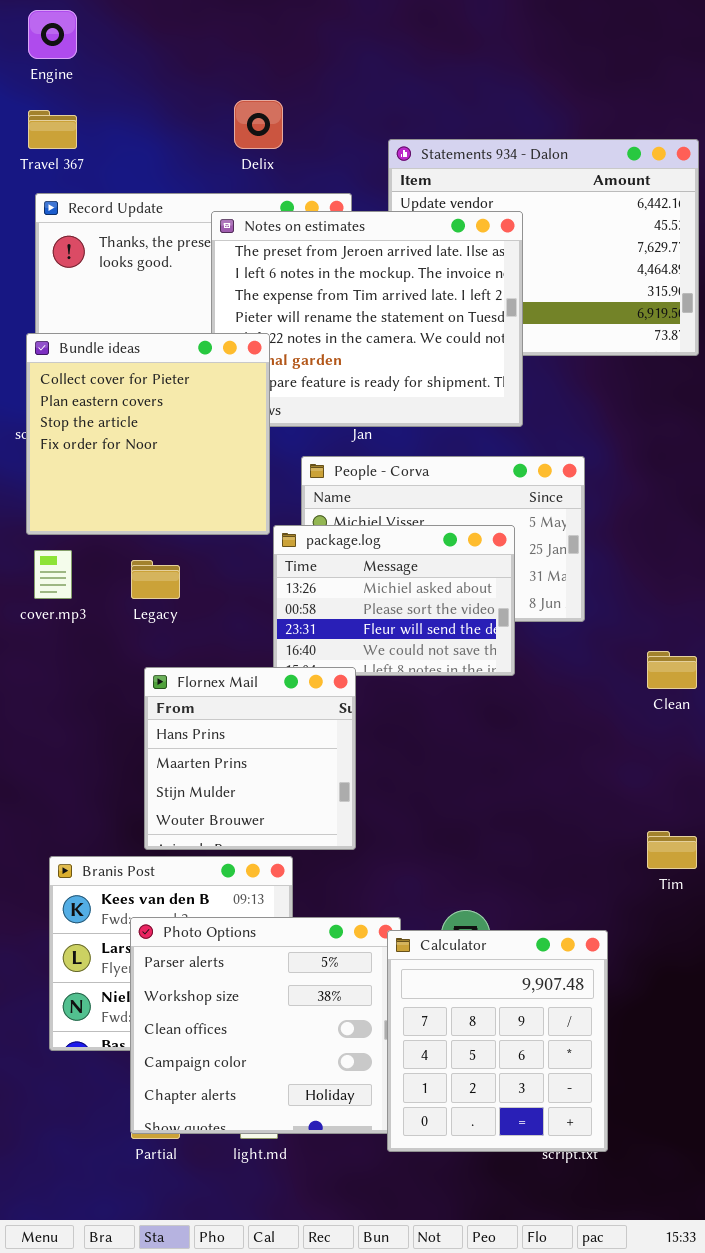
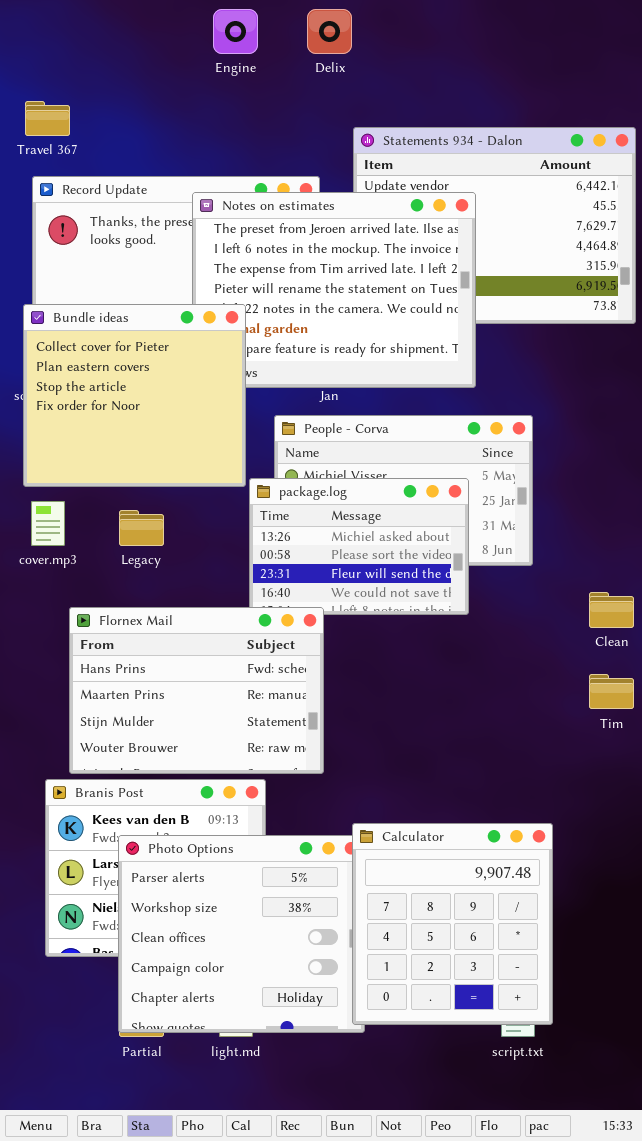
Engine: [28,10,77,59] -> [213,9,258,54], moved
Delix: [234,100,283,149] -> [307,9,352,54], moved
Flornex Mail: [144,667,356,850] -> [69,607,324,774], resized
Tim: [647,831,697,869] -> [589,674,634,709], moved
Calculator: [387,930,608,1152] -> [352,823,553,1025], moved

